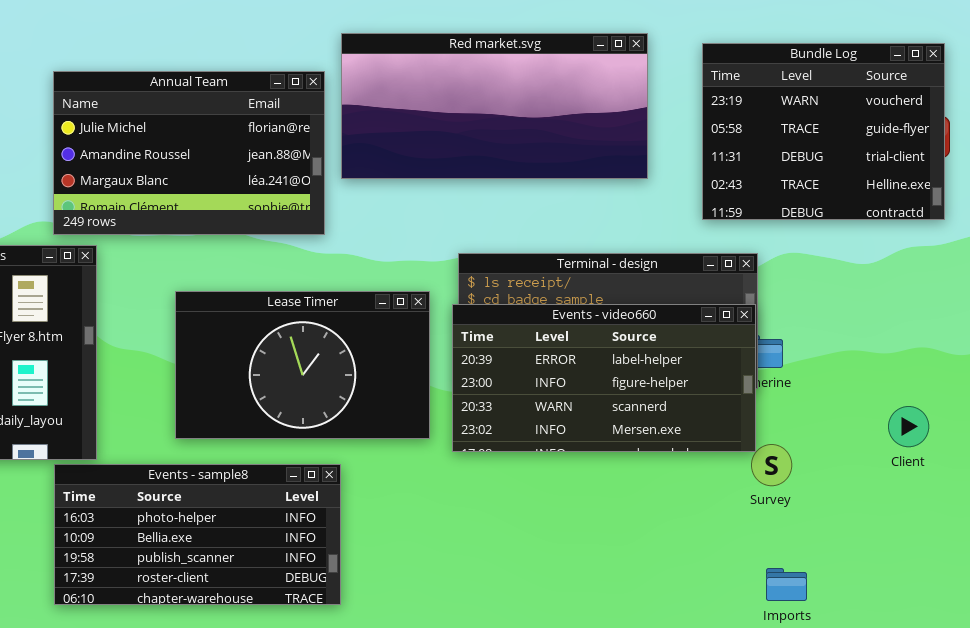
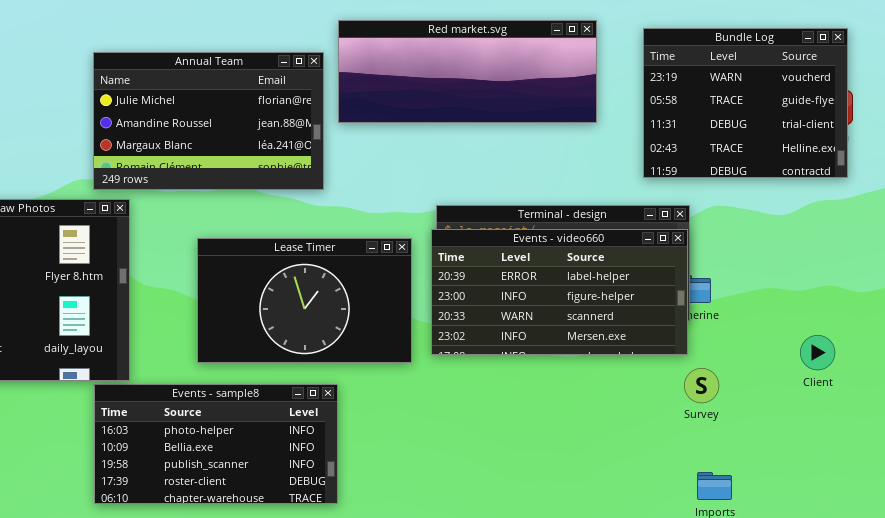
Red market.svg: [341,33,648,179] -> [338,20,597,123], resized
Events - video660: [452,304,756,452] -> [431,229,688,355], moved

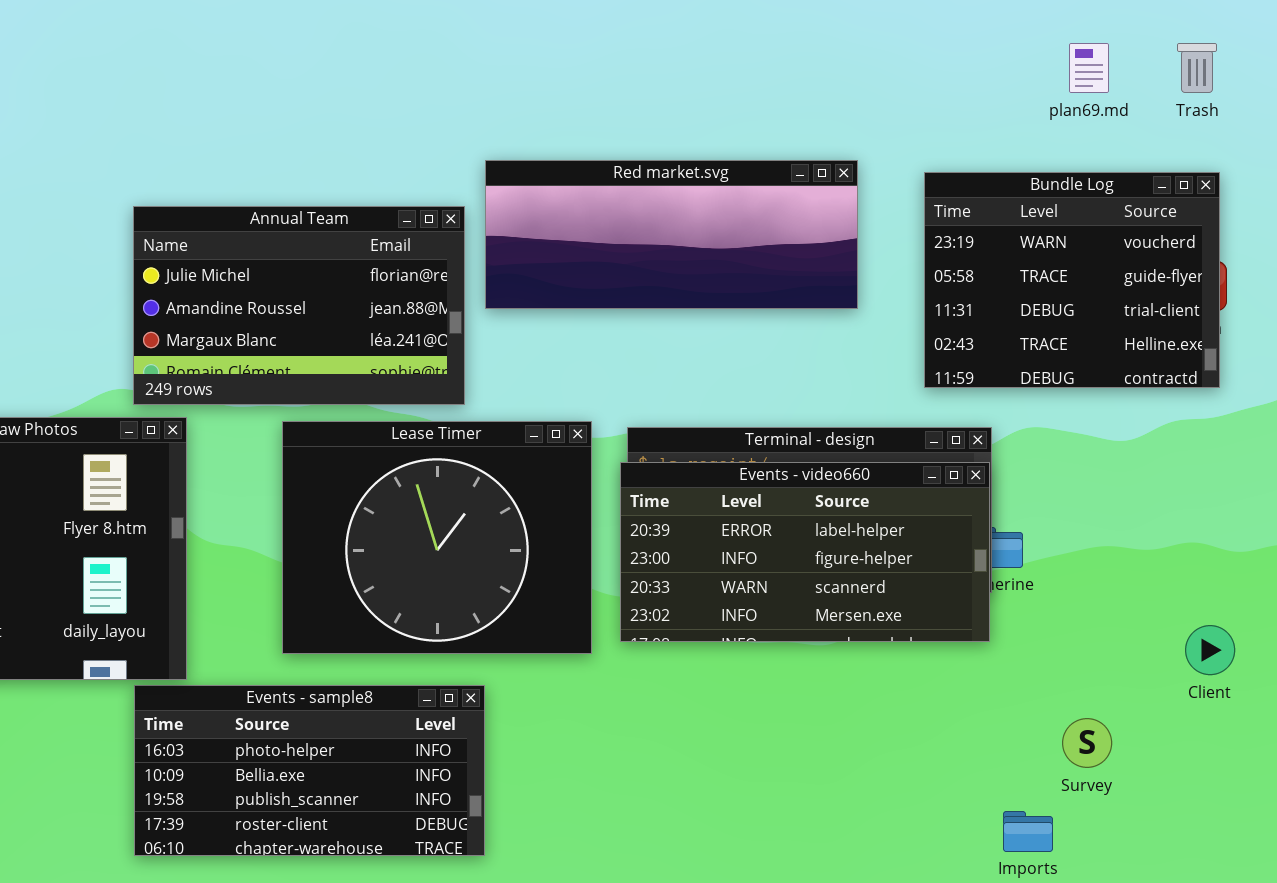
Lease Timer: [197,238,412,363] -> [282,421,592,654], resized
Client: [800,335,835,370] -> [1185,625,1235,675], moved
Survey: [684,368,719,403] -> [1062,718,1112,768], moved

